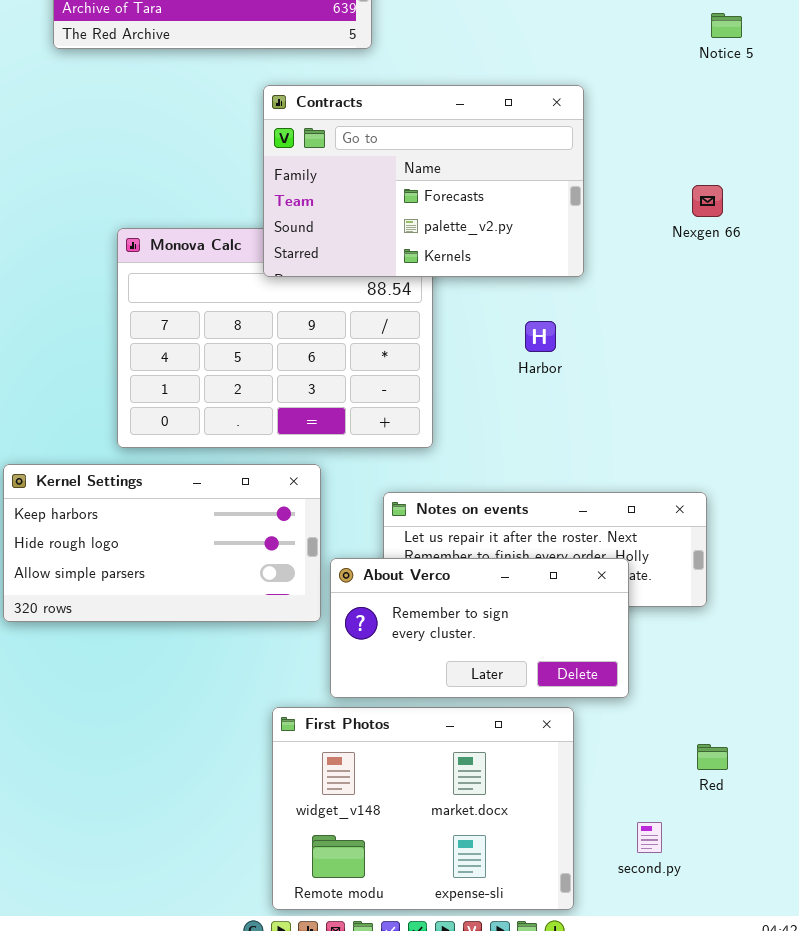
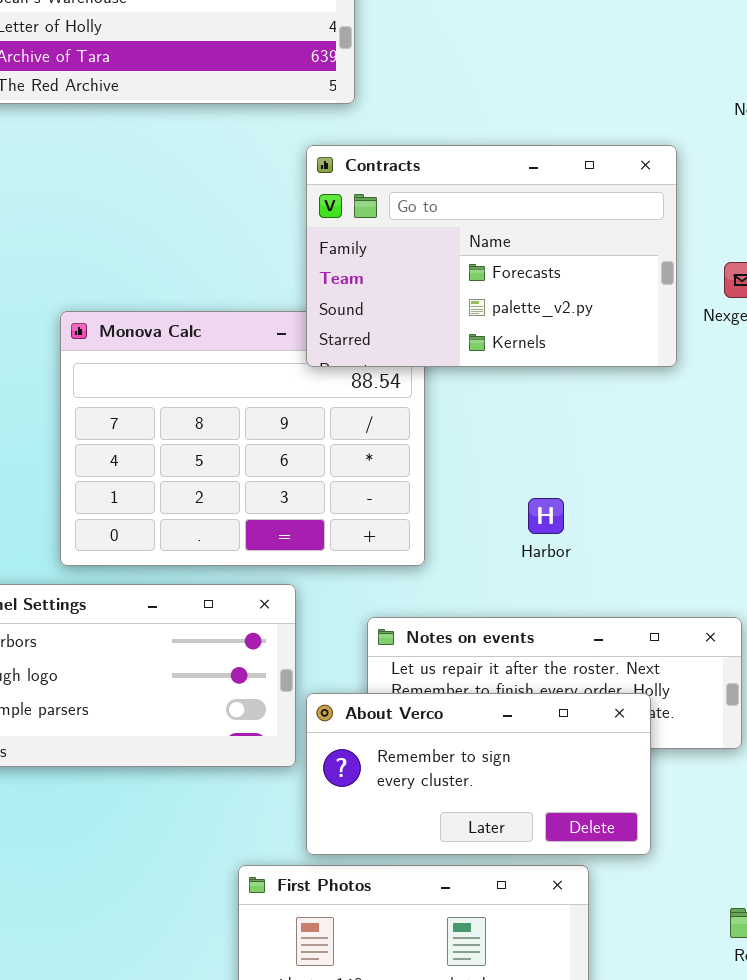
Contracts: [263,85,584,277] -> [306,145,677,367], moved
Harbor: [525,321,556,352] -> [528,498,564,534], moved

